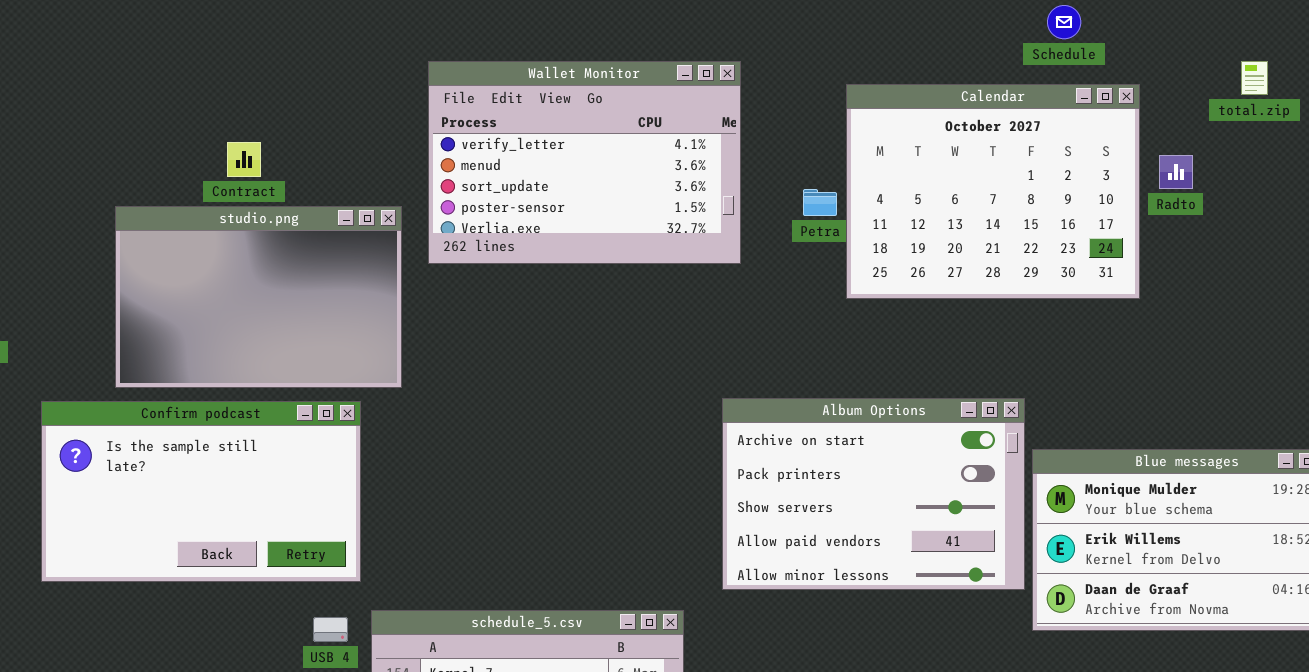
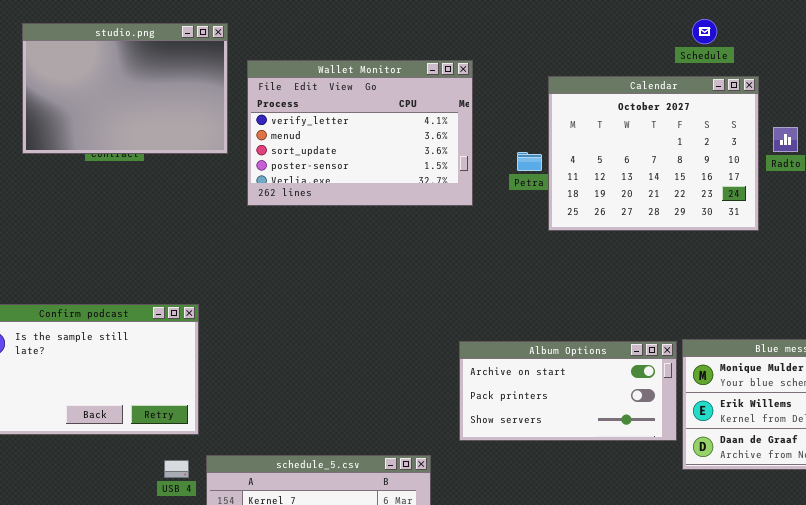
studio.png: [115,206,402,388] -> [22,23,228,154], moved
Album Options: [722,398,1025,590] -> [459,341,677,441], resized

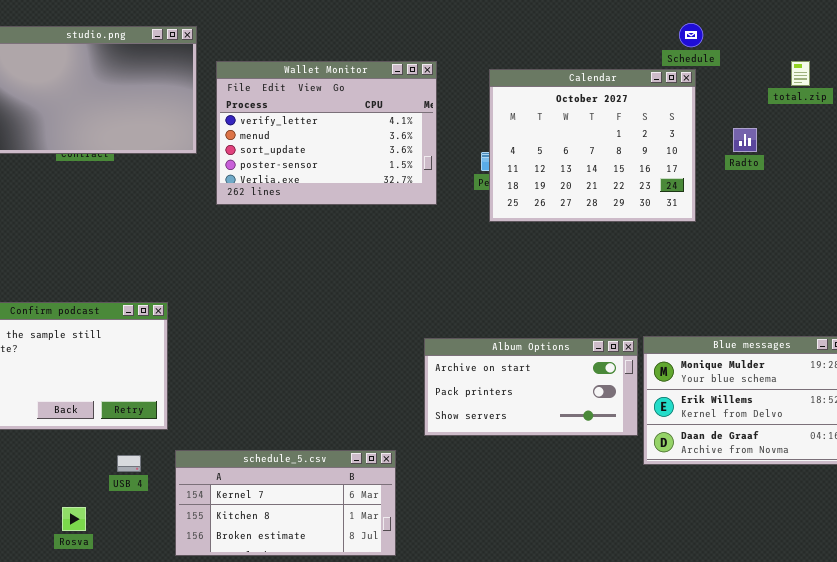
Schedule: [692,19,717,44] -> [679,23,703,47], moved
Calendar: [548,76,759,231] -> [489,69,696,222], moved
USB 4: [164,460,189,478] -> [117,455,141,472], moved

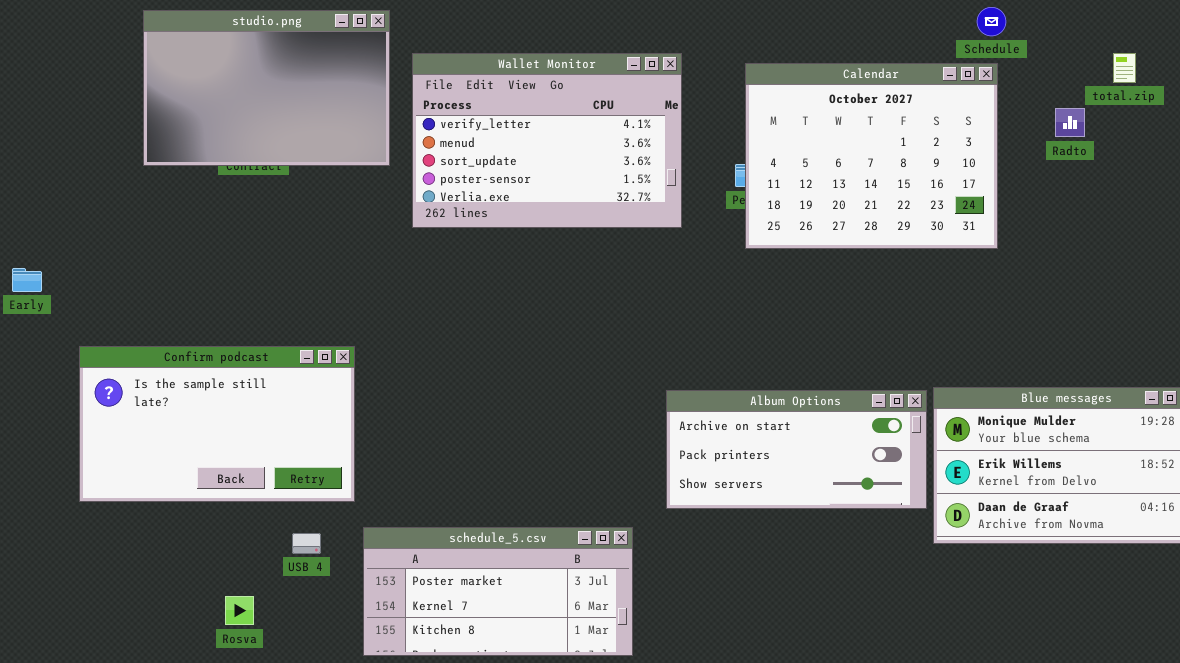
Radto: [733,128,757,152] -> [1055,108,1085,137], moved
schedule_5.csv: [175,450,396,556] -> [363,527,633,656], scrolled up 1 row

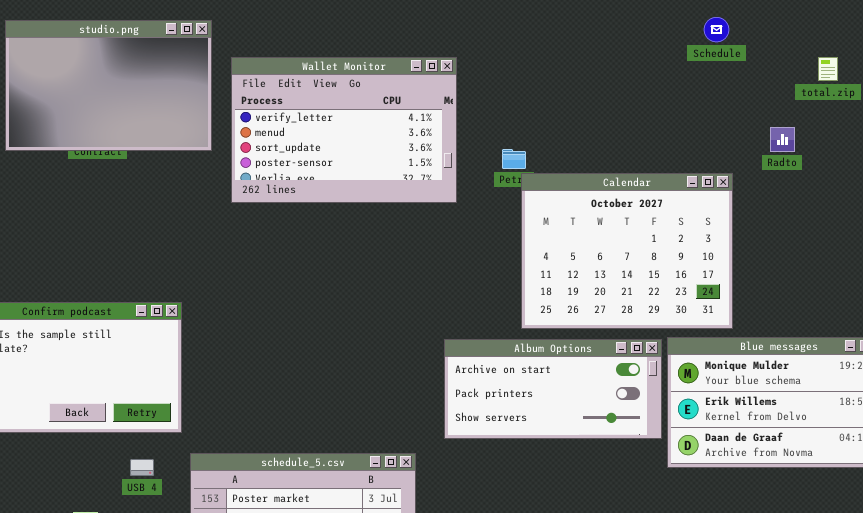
Calendar: [745,63,998,249] -> [521,173,733,329], moved
Radto: [1055,108,1085,137] -> [770,127,795,152], moved

